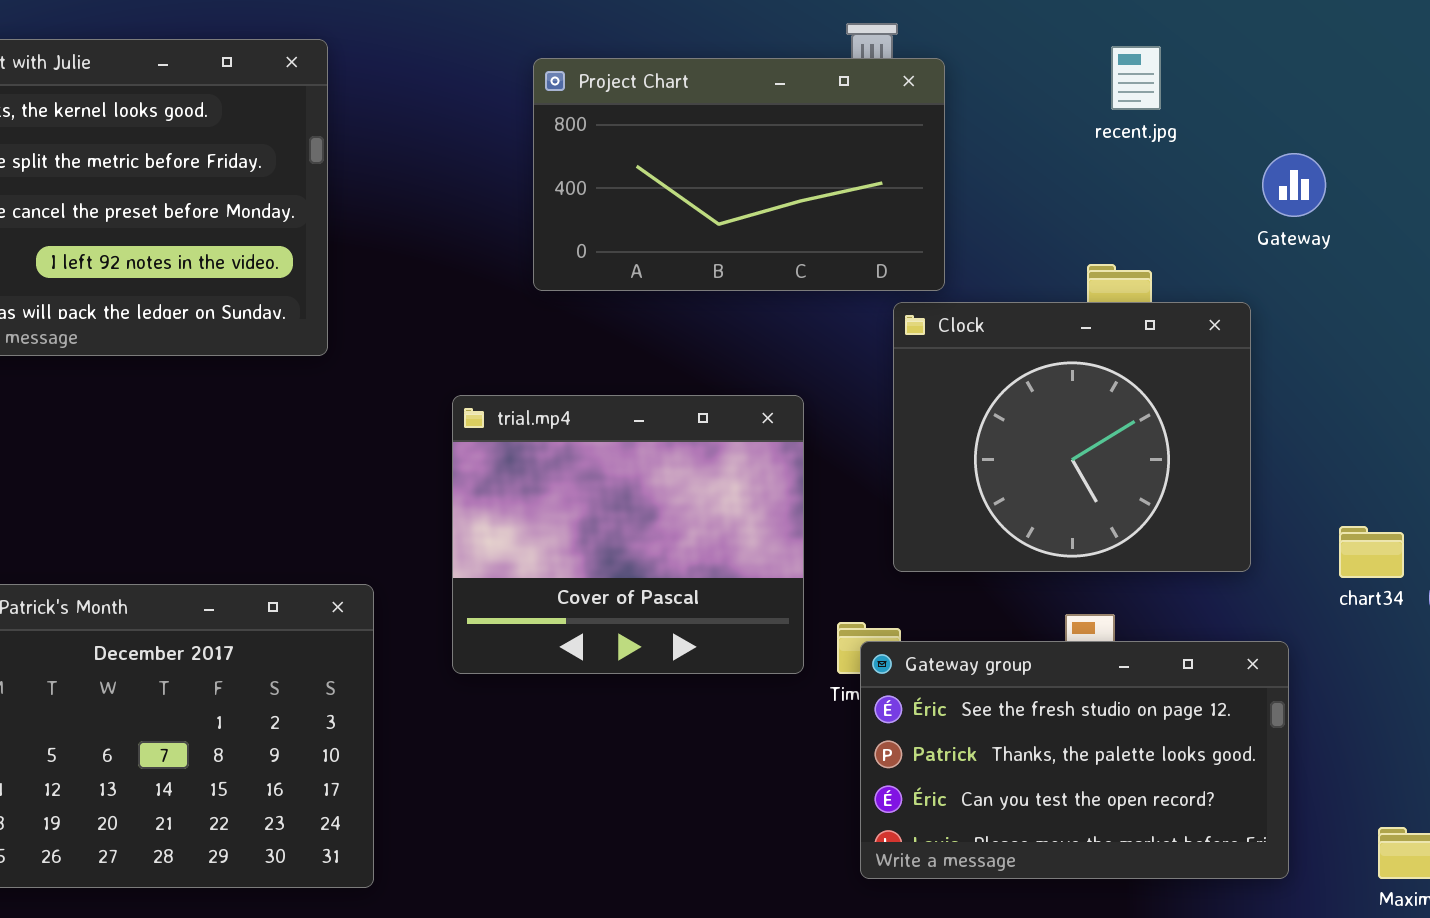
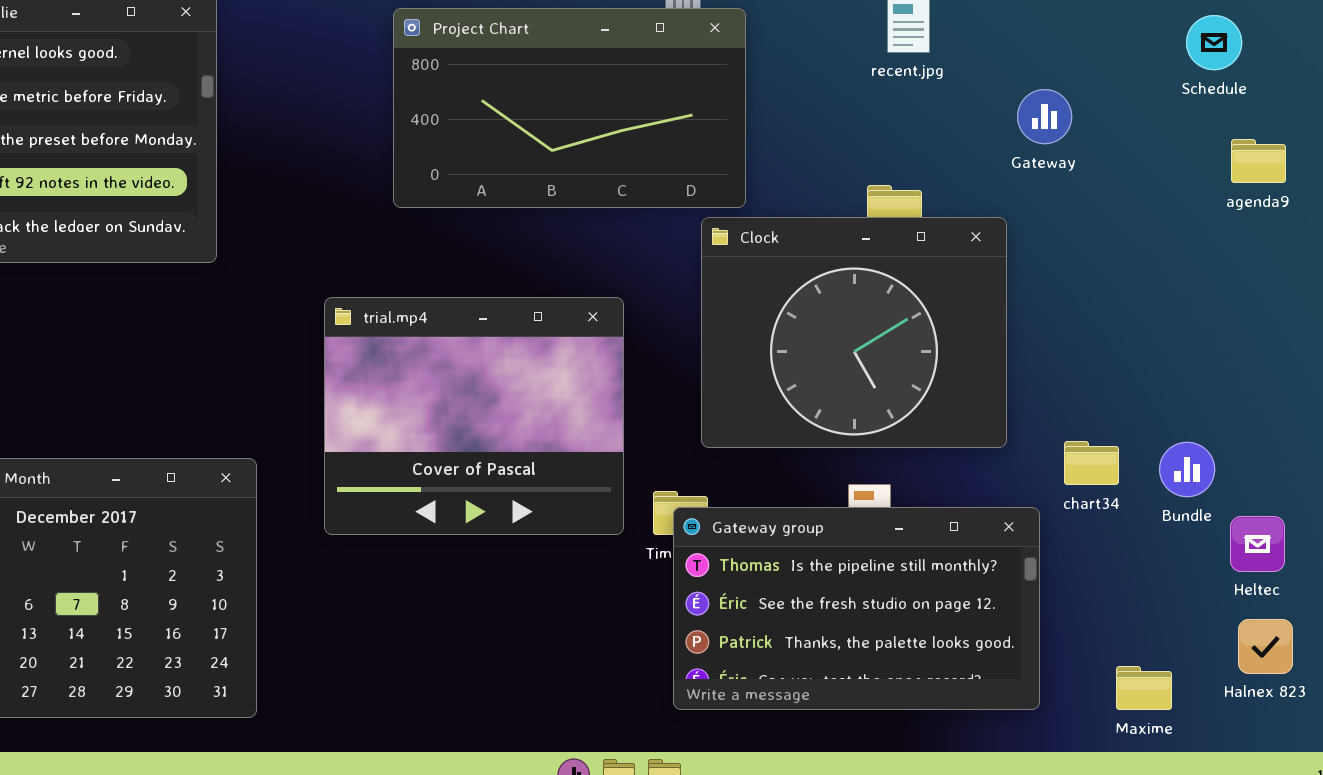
chart34: [1339,526,1404,578] -> [1064,441,1119,485], moved
Gateway group: [860,641,1289,879] -> [673,507,1040,710], scrolled up 1 row

